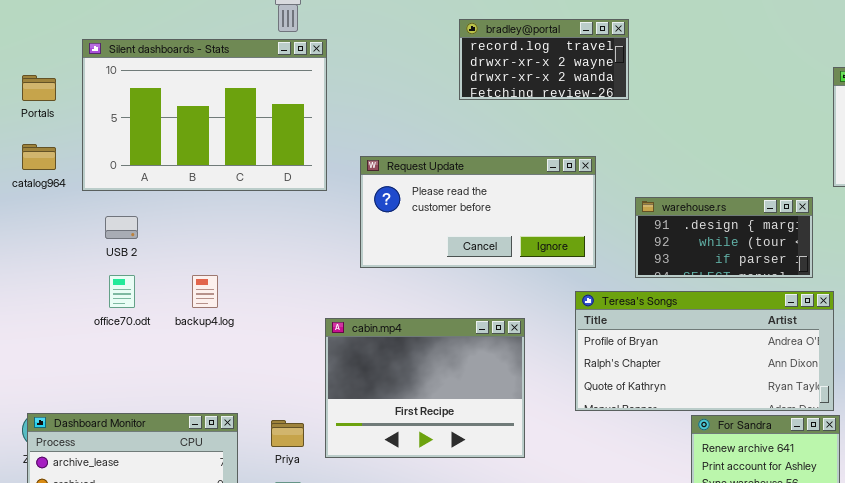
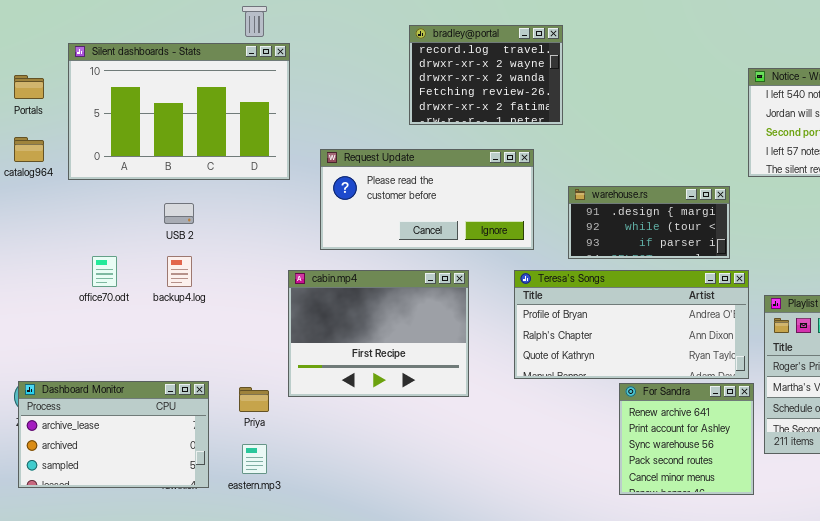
bradley@portal: [459,19,629,100] -> [409,25,563,125], resized
USB 2: [105,216,138,239] -> [164,203,194,224], moved
cabin.mp4: [325,318,525,458] -> [288,270,469,397], moved

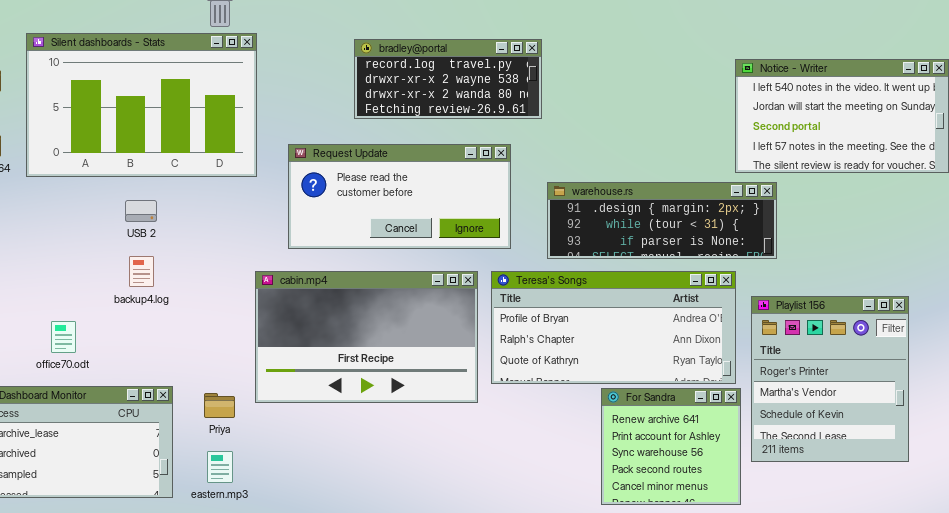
bradley@portal: [409,25,563,125] -> [354,39,542,119], resized
warehouse.rs: [568,186,730,259] -> [547,182,777,259], resized
office70.odt: [92,256,117,287] -> [51,321,76,353], moved
cabin.mp4: [288,270,469,397] -> [255,271,478,403], resized

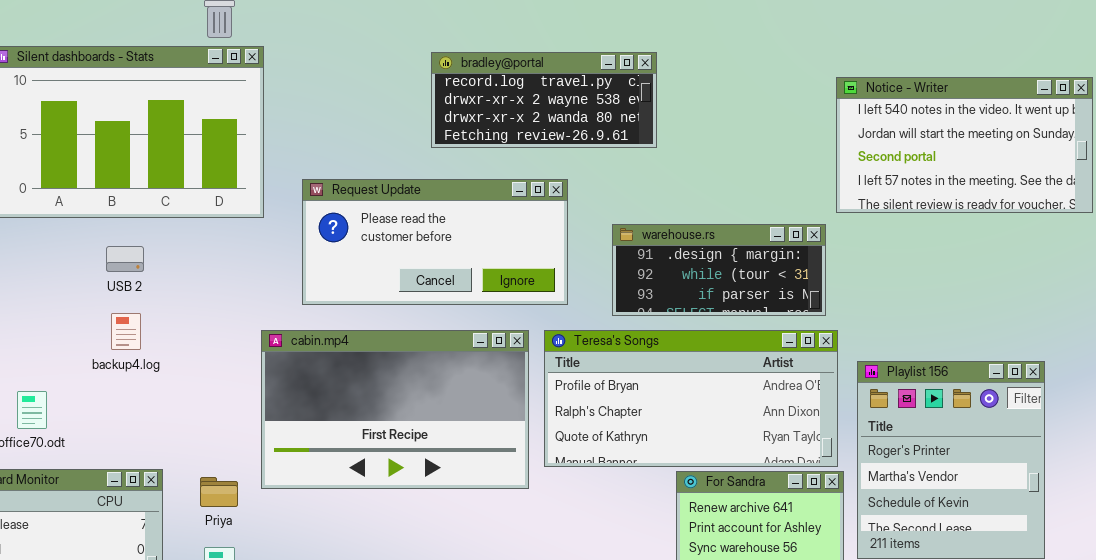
bradley@portal: [354,39,542,119] -> [431,52,657,148], moved
warehouse.rs: [547,182,777,259] -> [612,224,826,316], resized

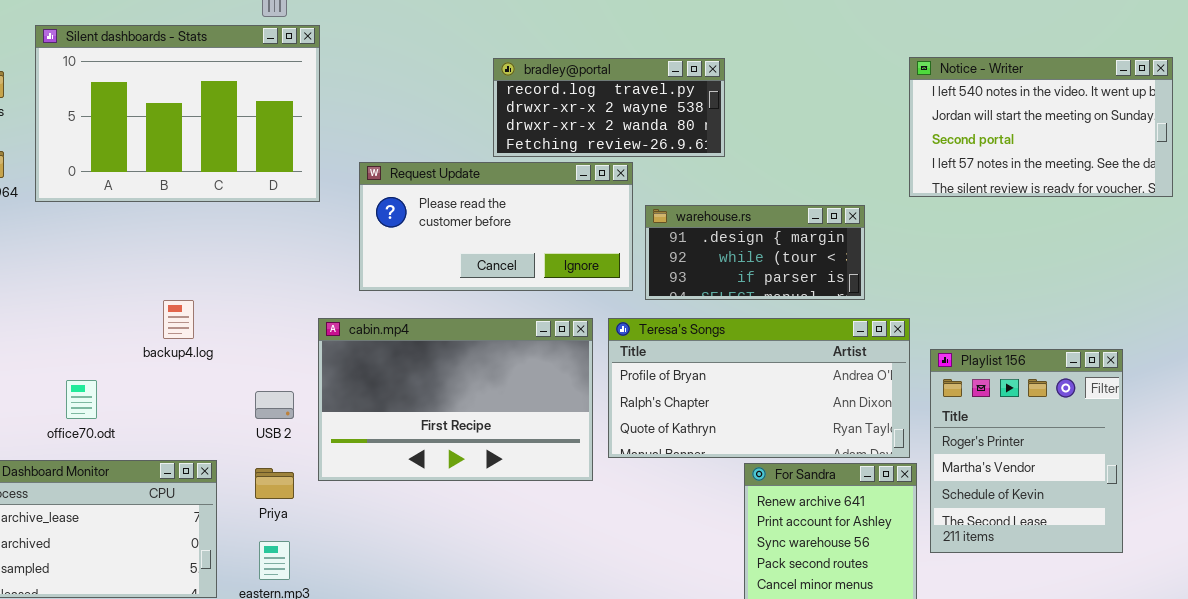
bradley@portal: [431,52,657,148] -> [493,58,725,157], moved
warehouse.rs: [612,224,826,316] -> [645,205,865,300], moved
USB 2: [106,246,144,272] -> [255,391,294,419], moved

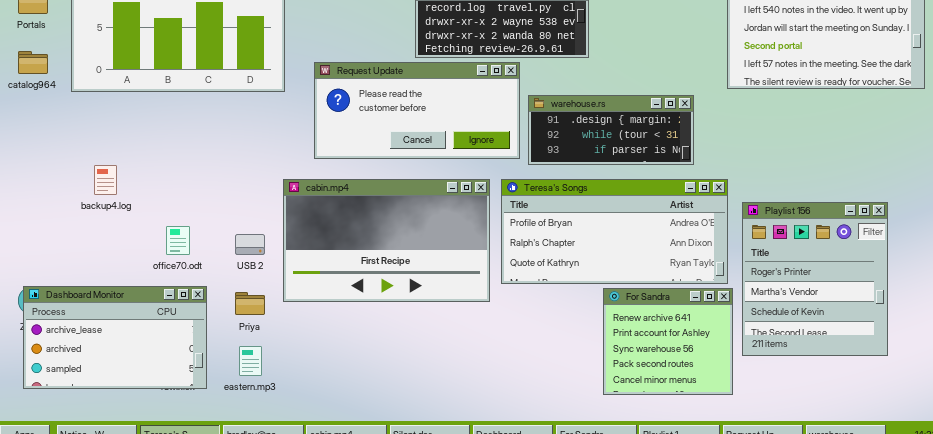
backup4.log: [163,300,194,339] -> [94,165,117,195], moved
office70.odt: [66,380,97,419] -> [166,226,190,255], moved

